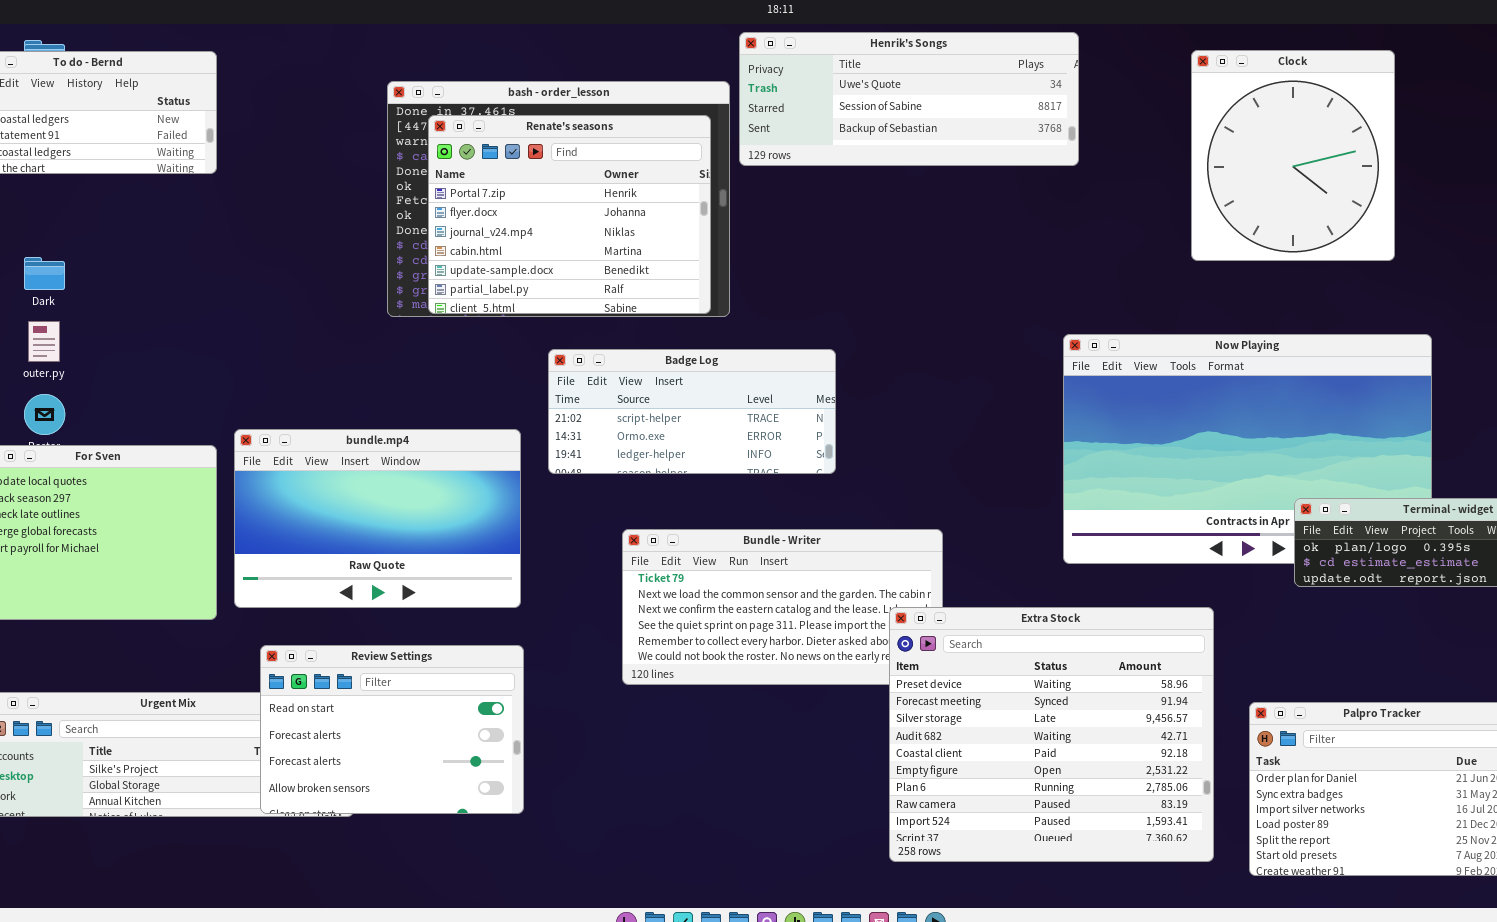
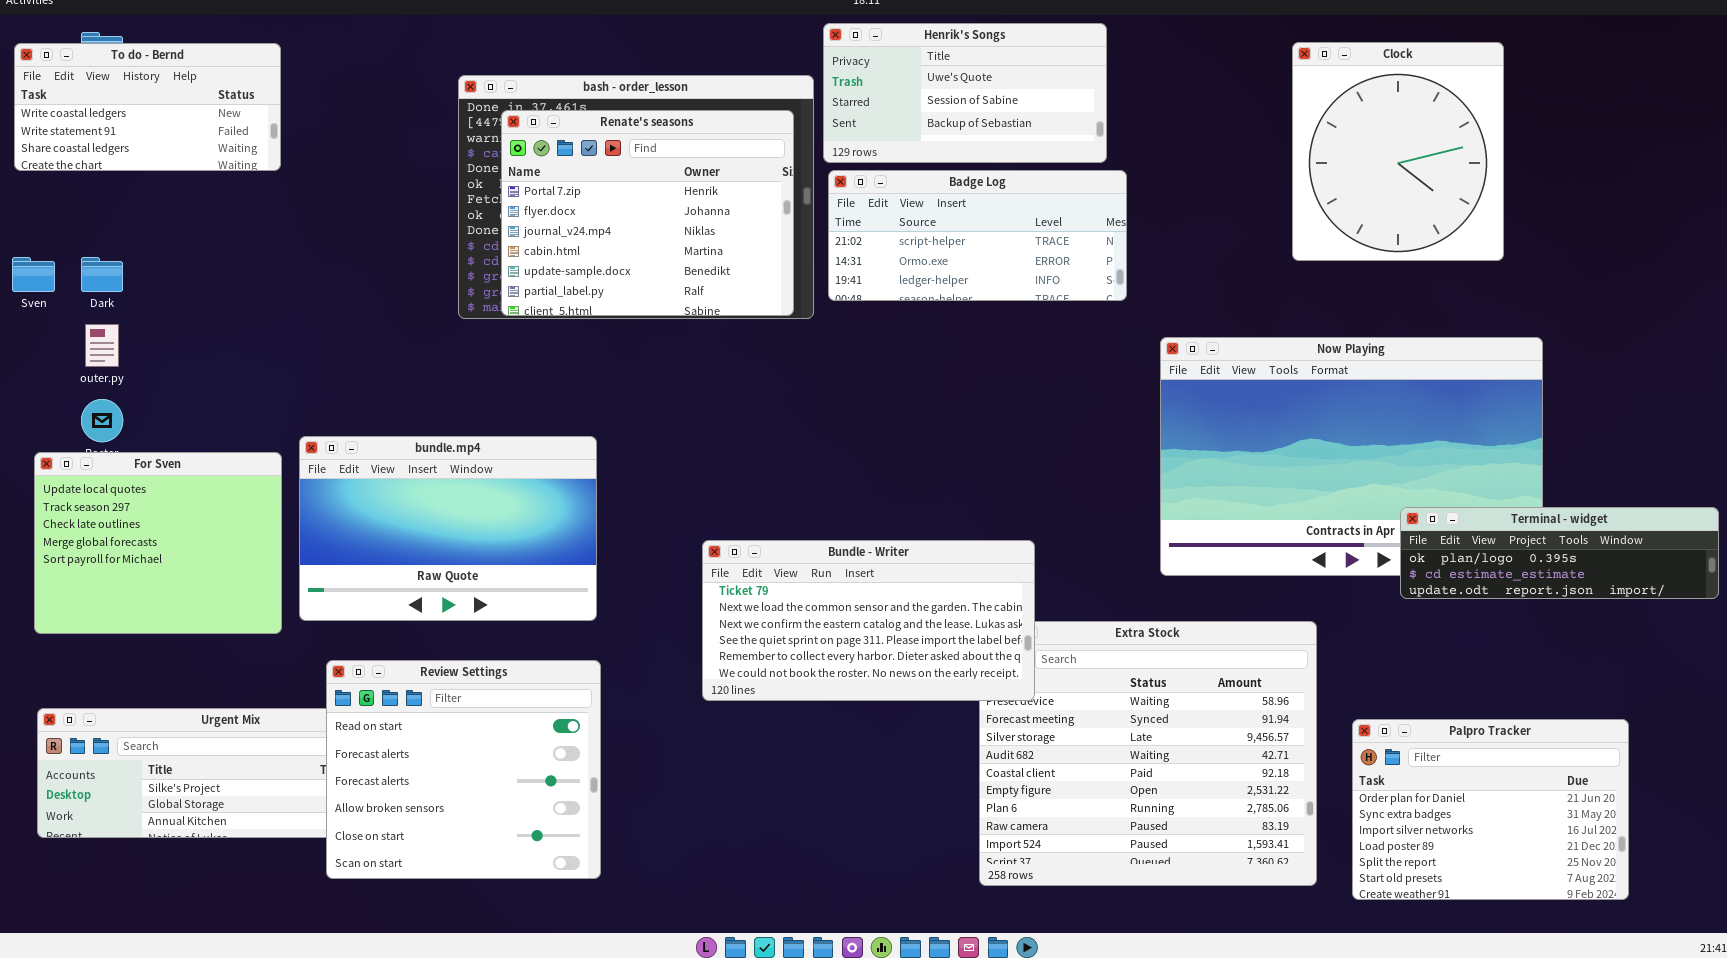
Henrik's Songs: [739,32,1079,166] -> [823,23,1107,163], resized
Badge Log: [548,349,836,474] -> [828,170,1127,301], moved
Bundle - Writer: [622,529,943,685] -> [702,540,1035,701], raised
Review Settings: [260,645,524,814] -> [326,660,601,879], resized

